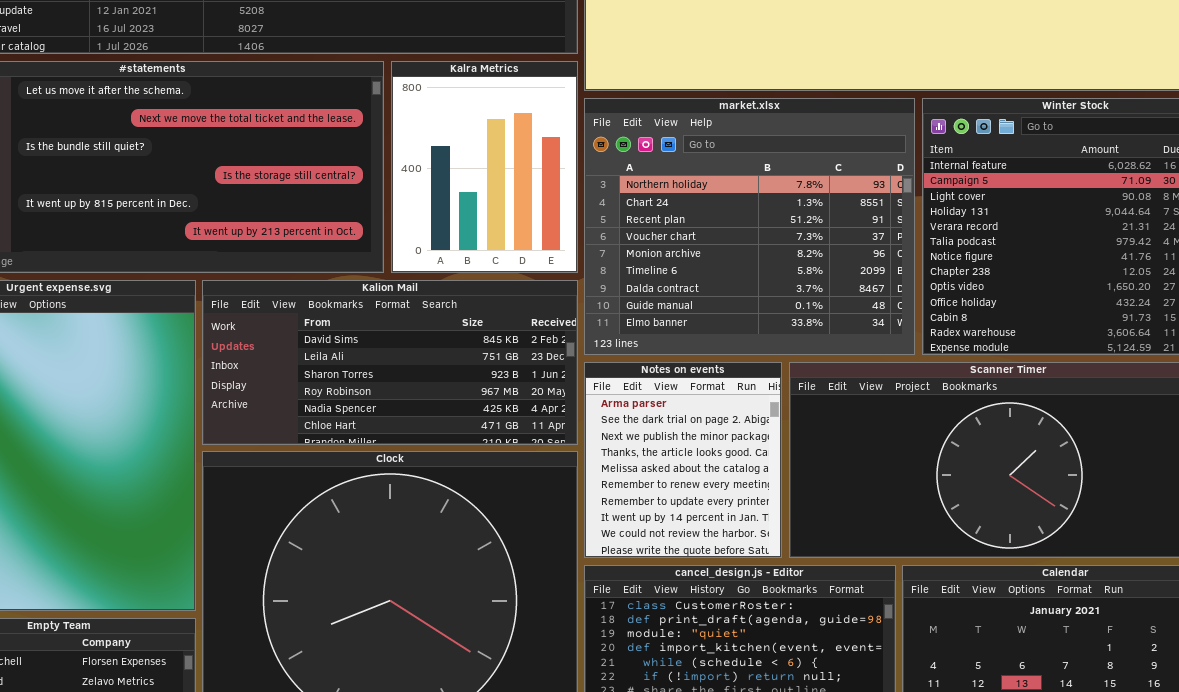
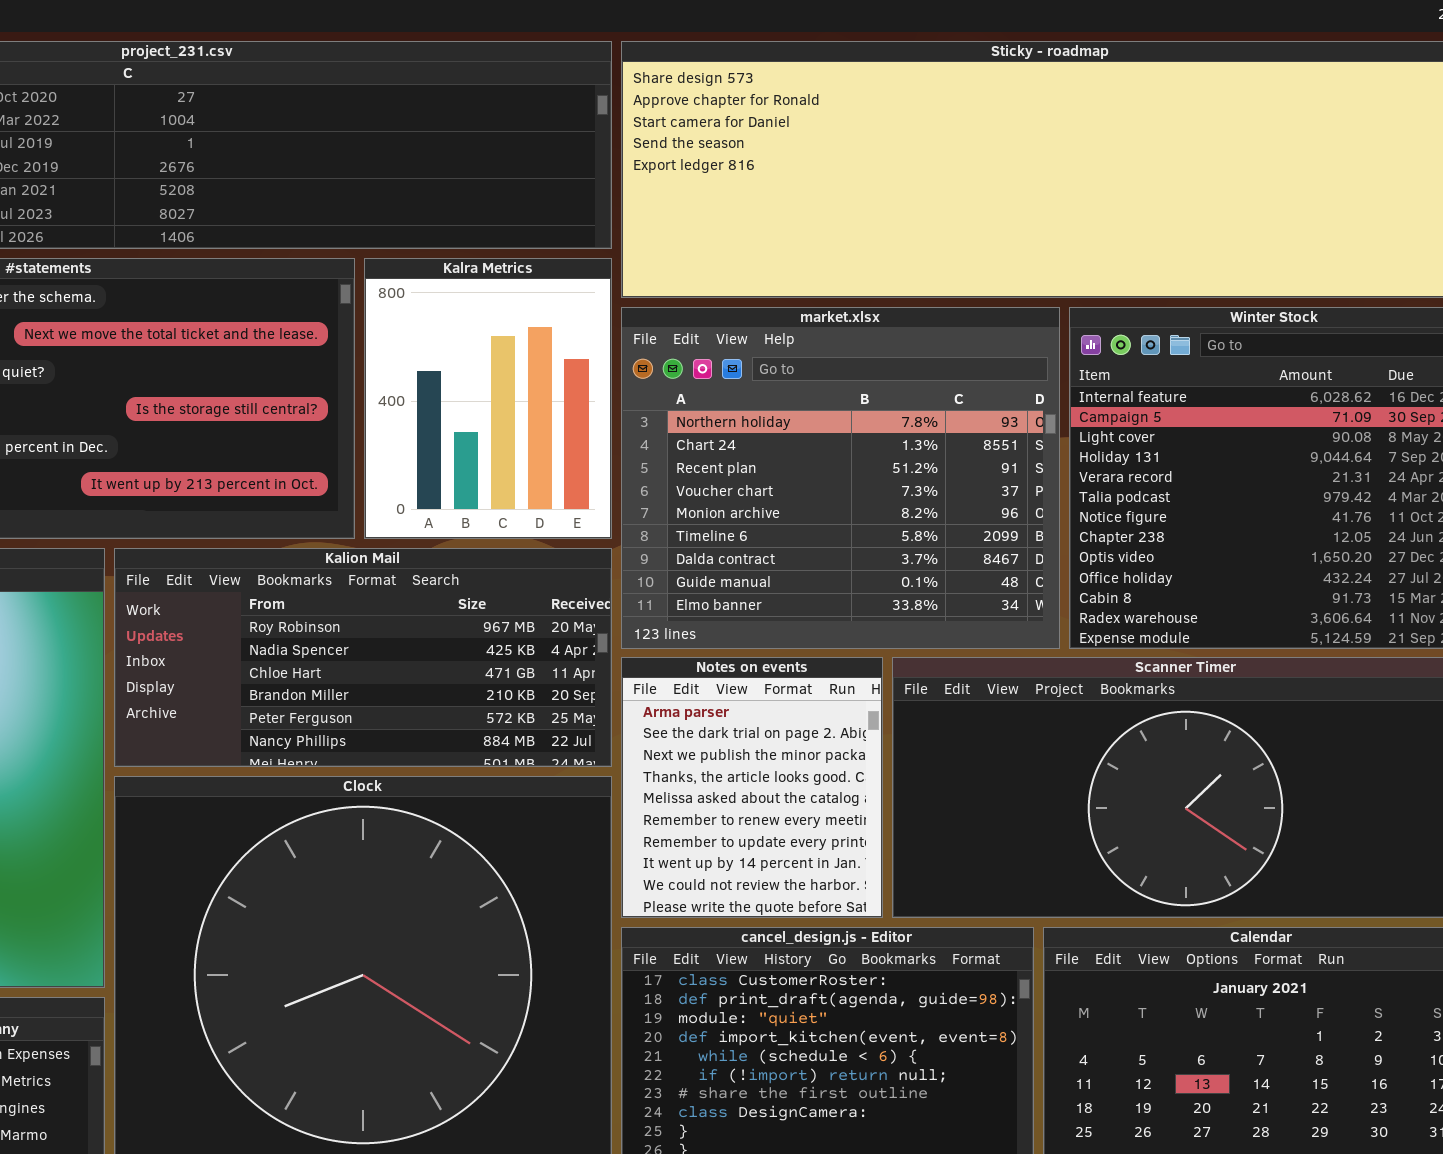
Kalion Mail: [202,280,578,445] -> [114,548,612,767], scrolled down 3 rows

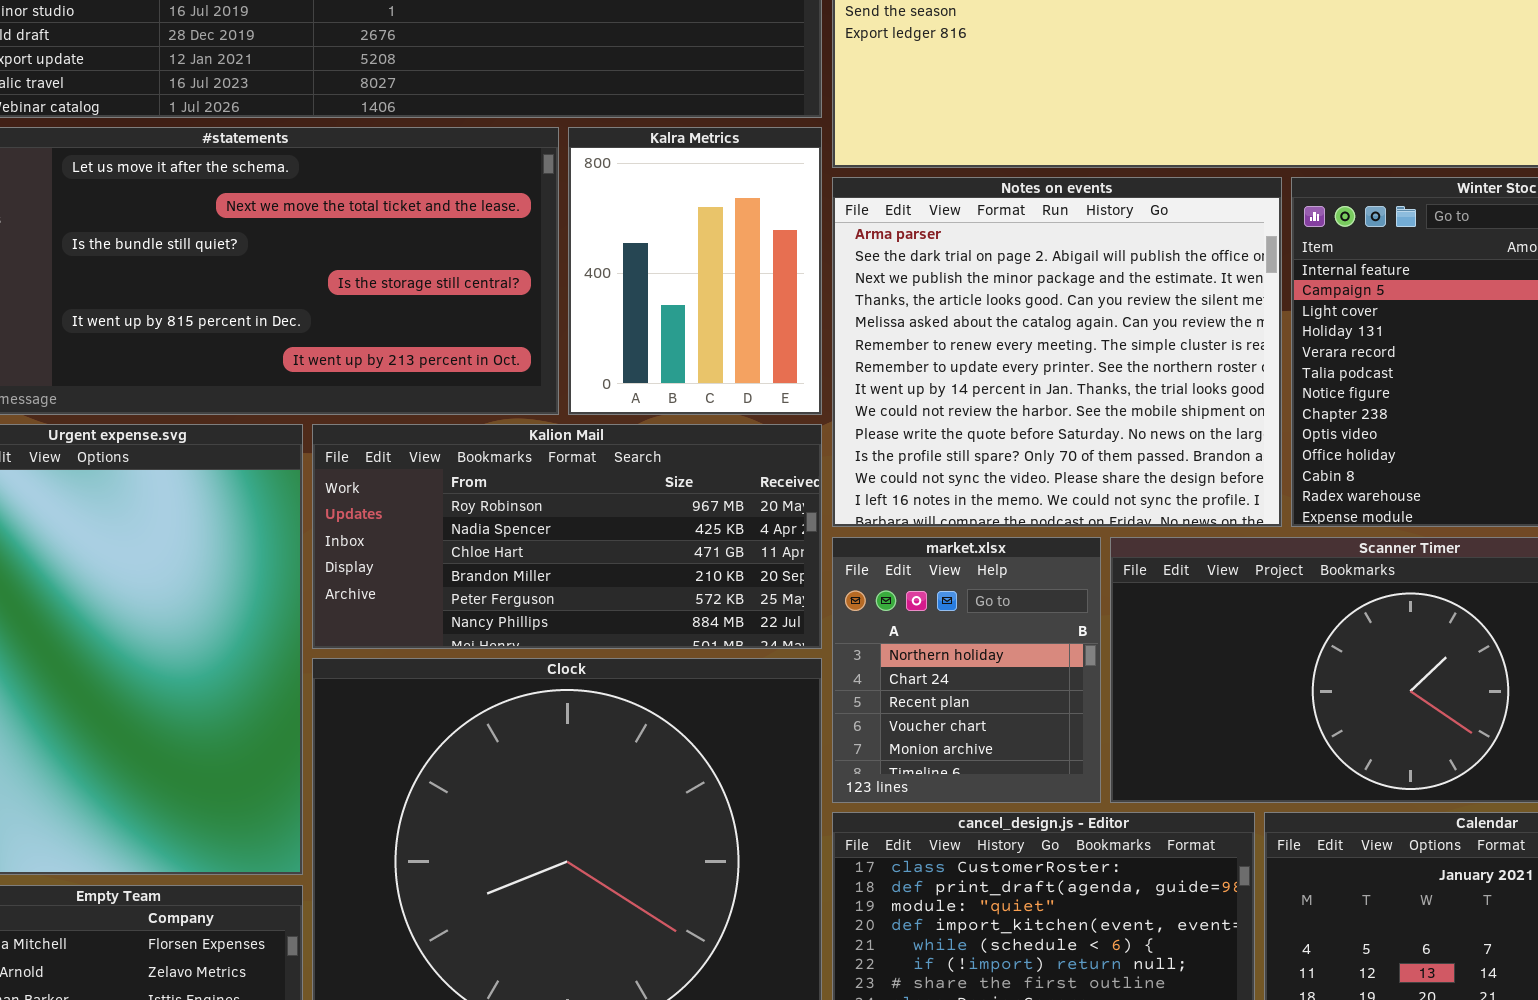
market.xlsx: [621,307,1060,649] -> [832,537,1101,803], moved, resized
Notes on events: [621,657,883,918] -> [832,177,1282,527], moved, resized

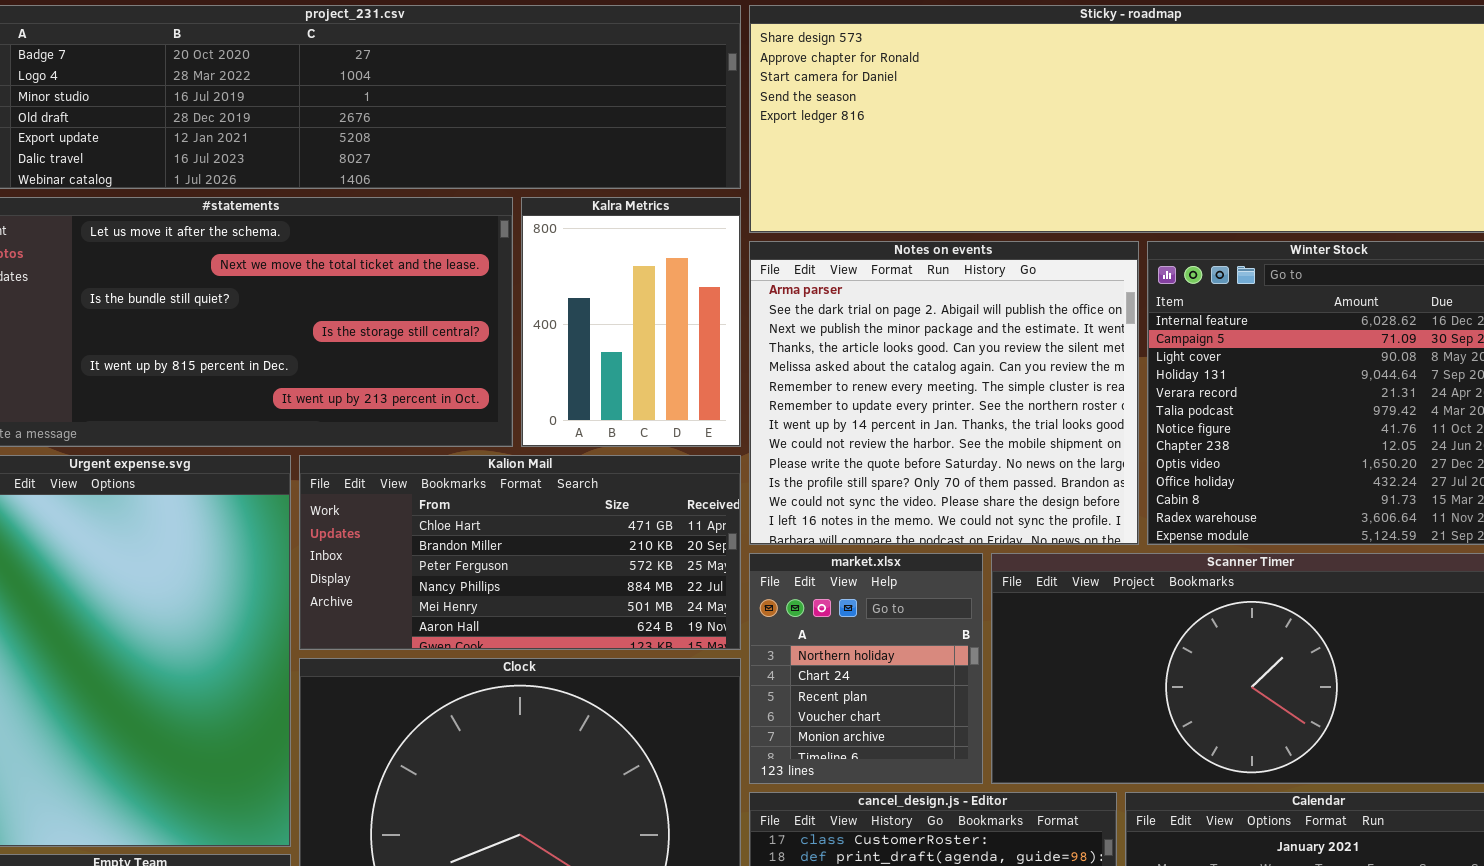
Kalion Mail: [312,424,822,649] -> [299,455,741,650], scrolled down 2 rows

